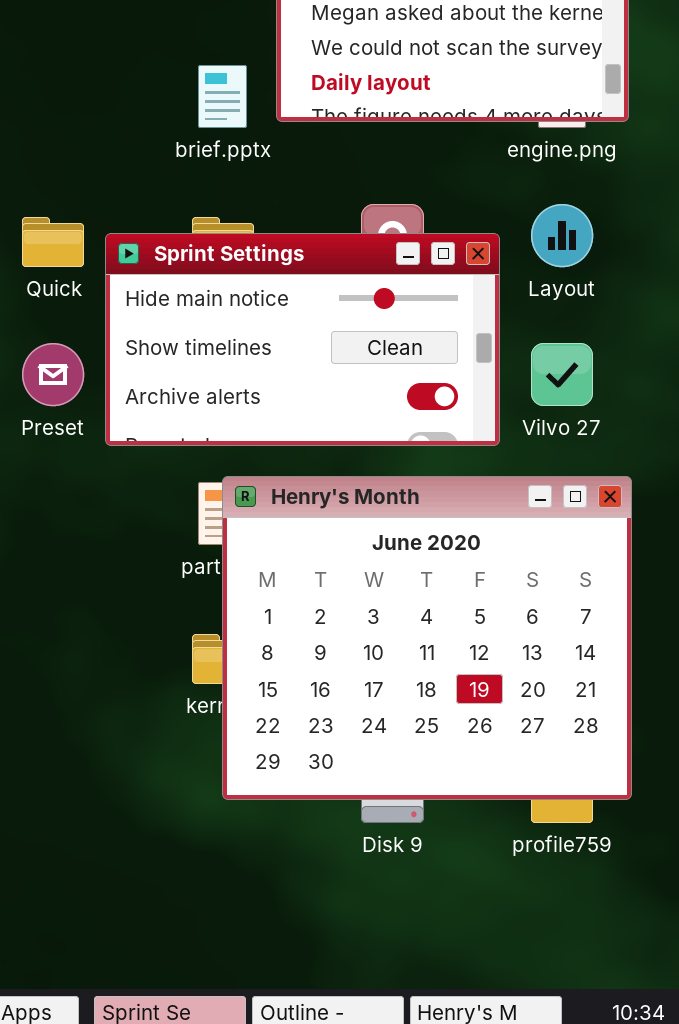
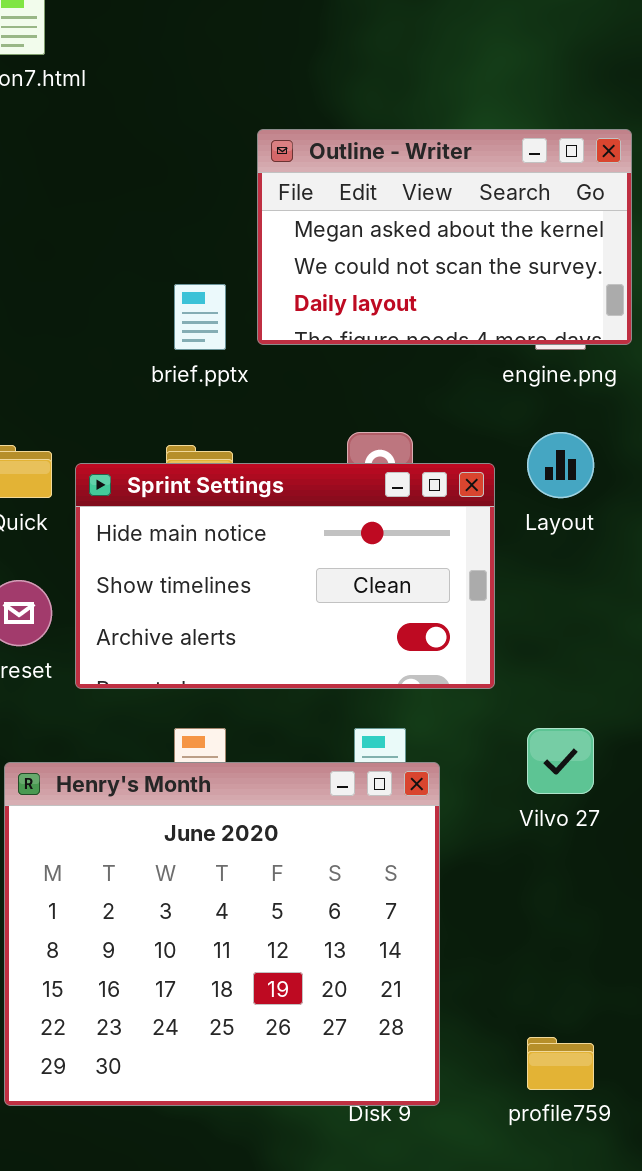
Vilvo 27: [531,343,593,406] -> [527,728,594,794], moved
Henry's Month: [222,476,632,800] -> [4,762,440,1106], moved

